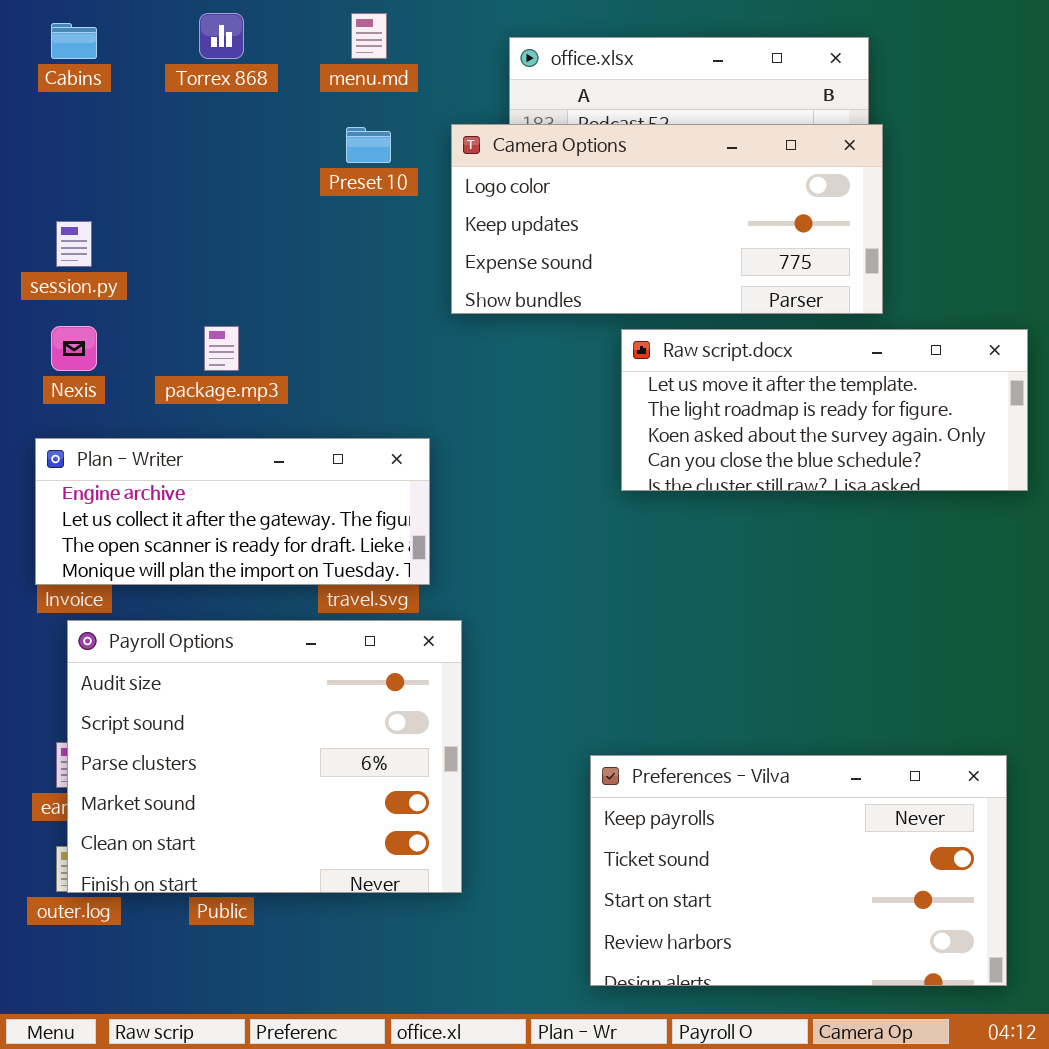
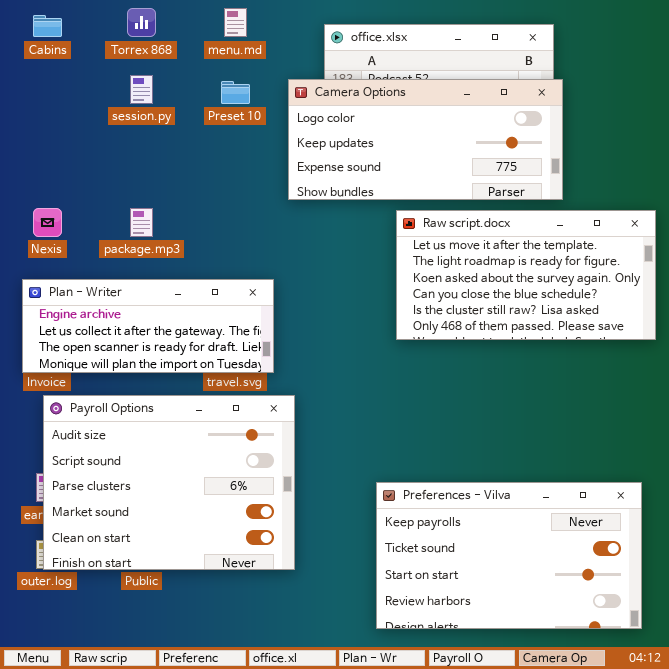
session.py: [56,221,92,267] -> [130,75,153,104], moved
Raw script.docx: [621,329,1028,491] -> [396,210,656,340], resized

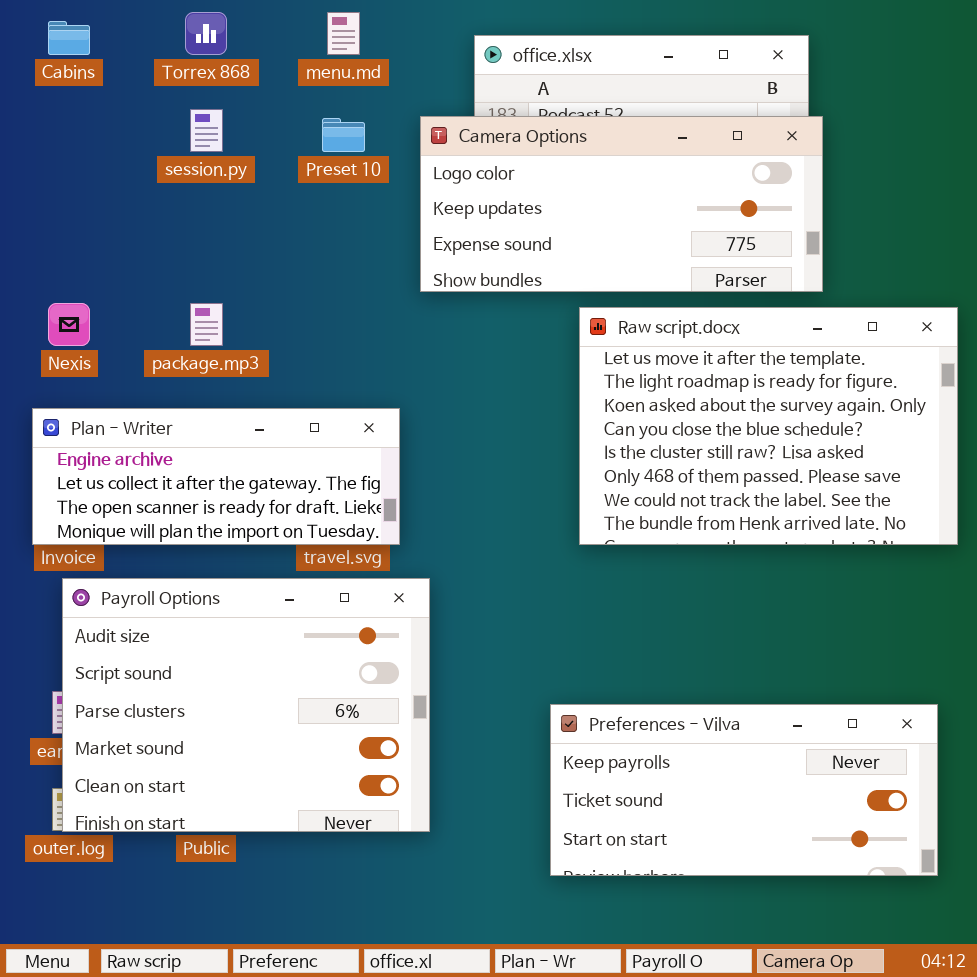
Raw script.docx: [396,210,656,340] -> [579,307,958,545], resized
Preferences - Vilva: [376,482,642,629] -> [550,704,938,876], resized

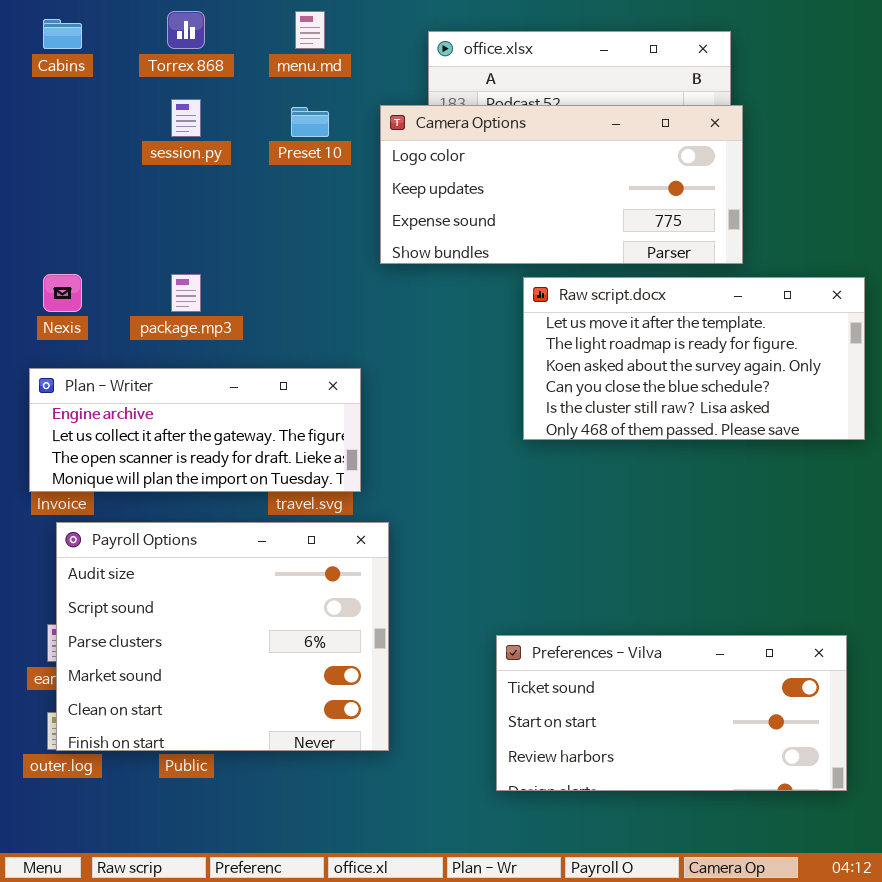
Raw script.docx: [579,307,958,545] -> [523,277,865,440], resized
Preferences - Vilva: [550,704,938,876] -> [496,635,847,791], scrolled down 1 row

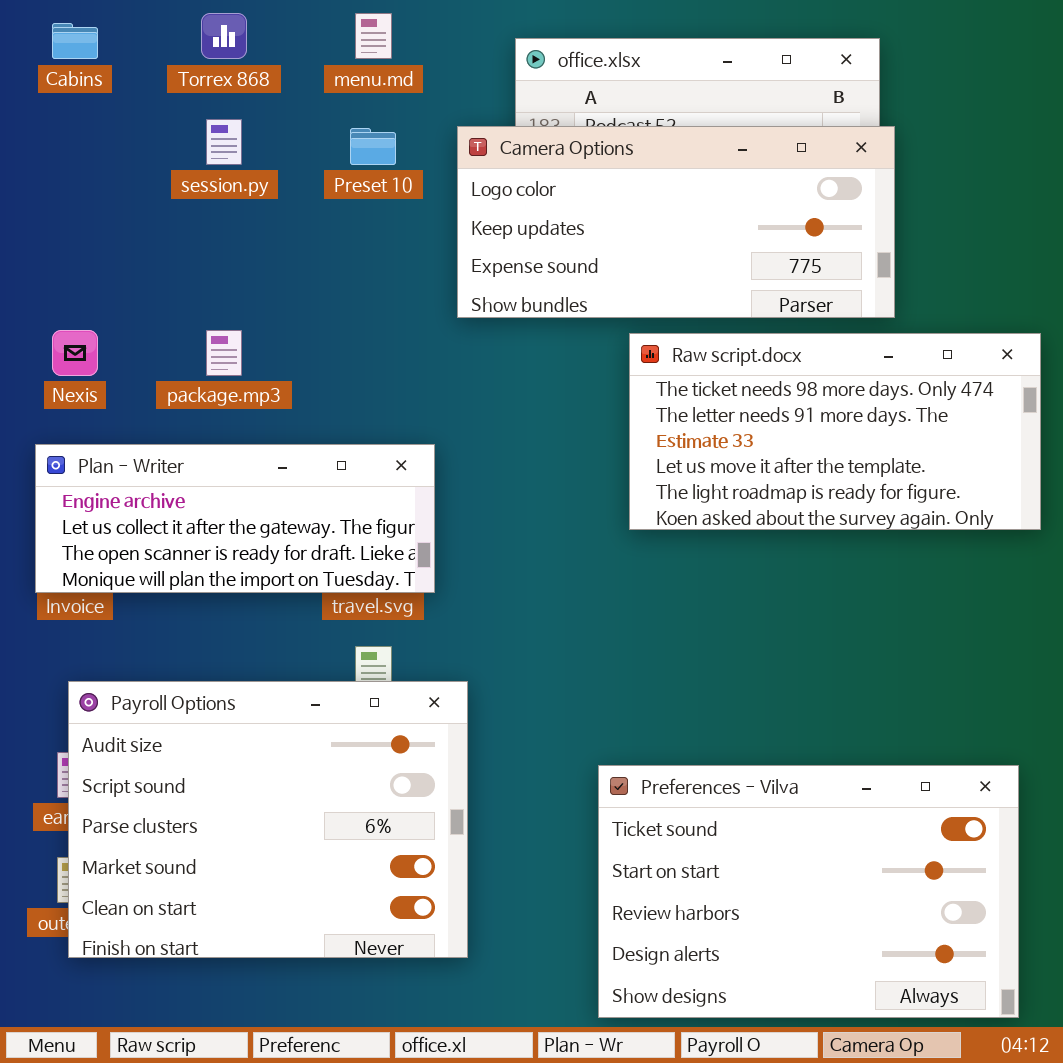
Raw script.docx: [523,277,865,440] -> [629,333,1041,530], scrolled up 3 rows
Payroll Options: [56,522,389,751] -> [68,681,468,958], moved
Preferences - Vilva: [496,635,847,791] -> [598,765,1019,1018], resized

